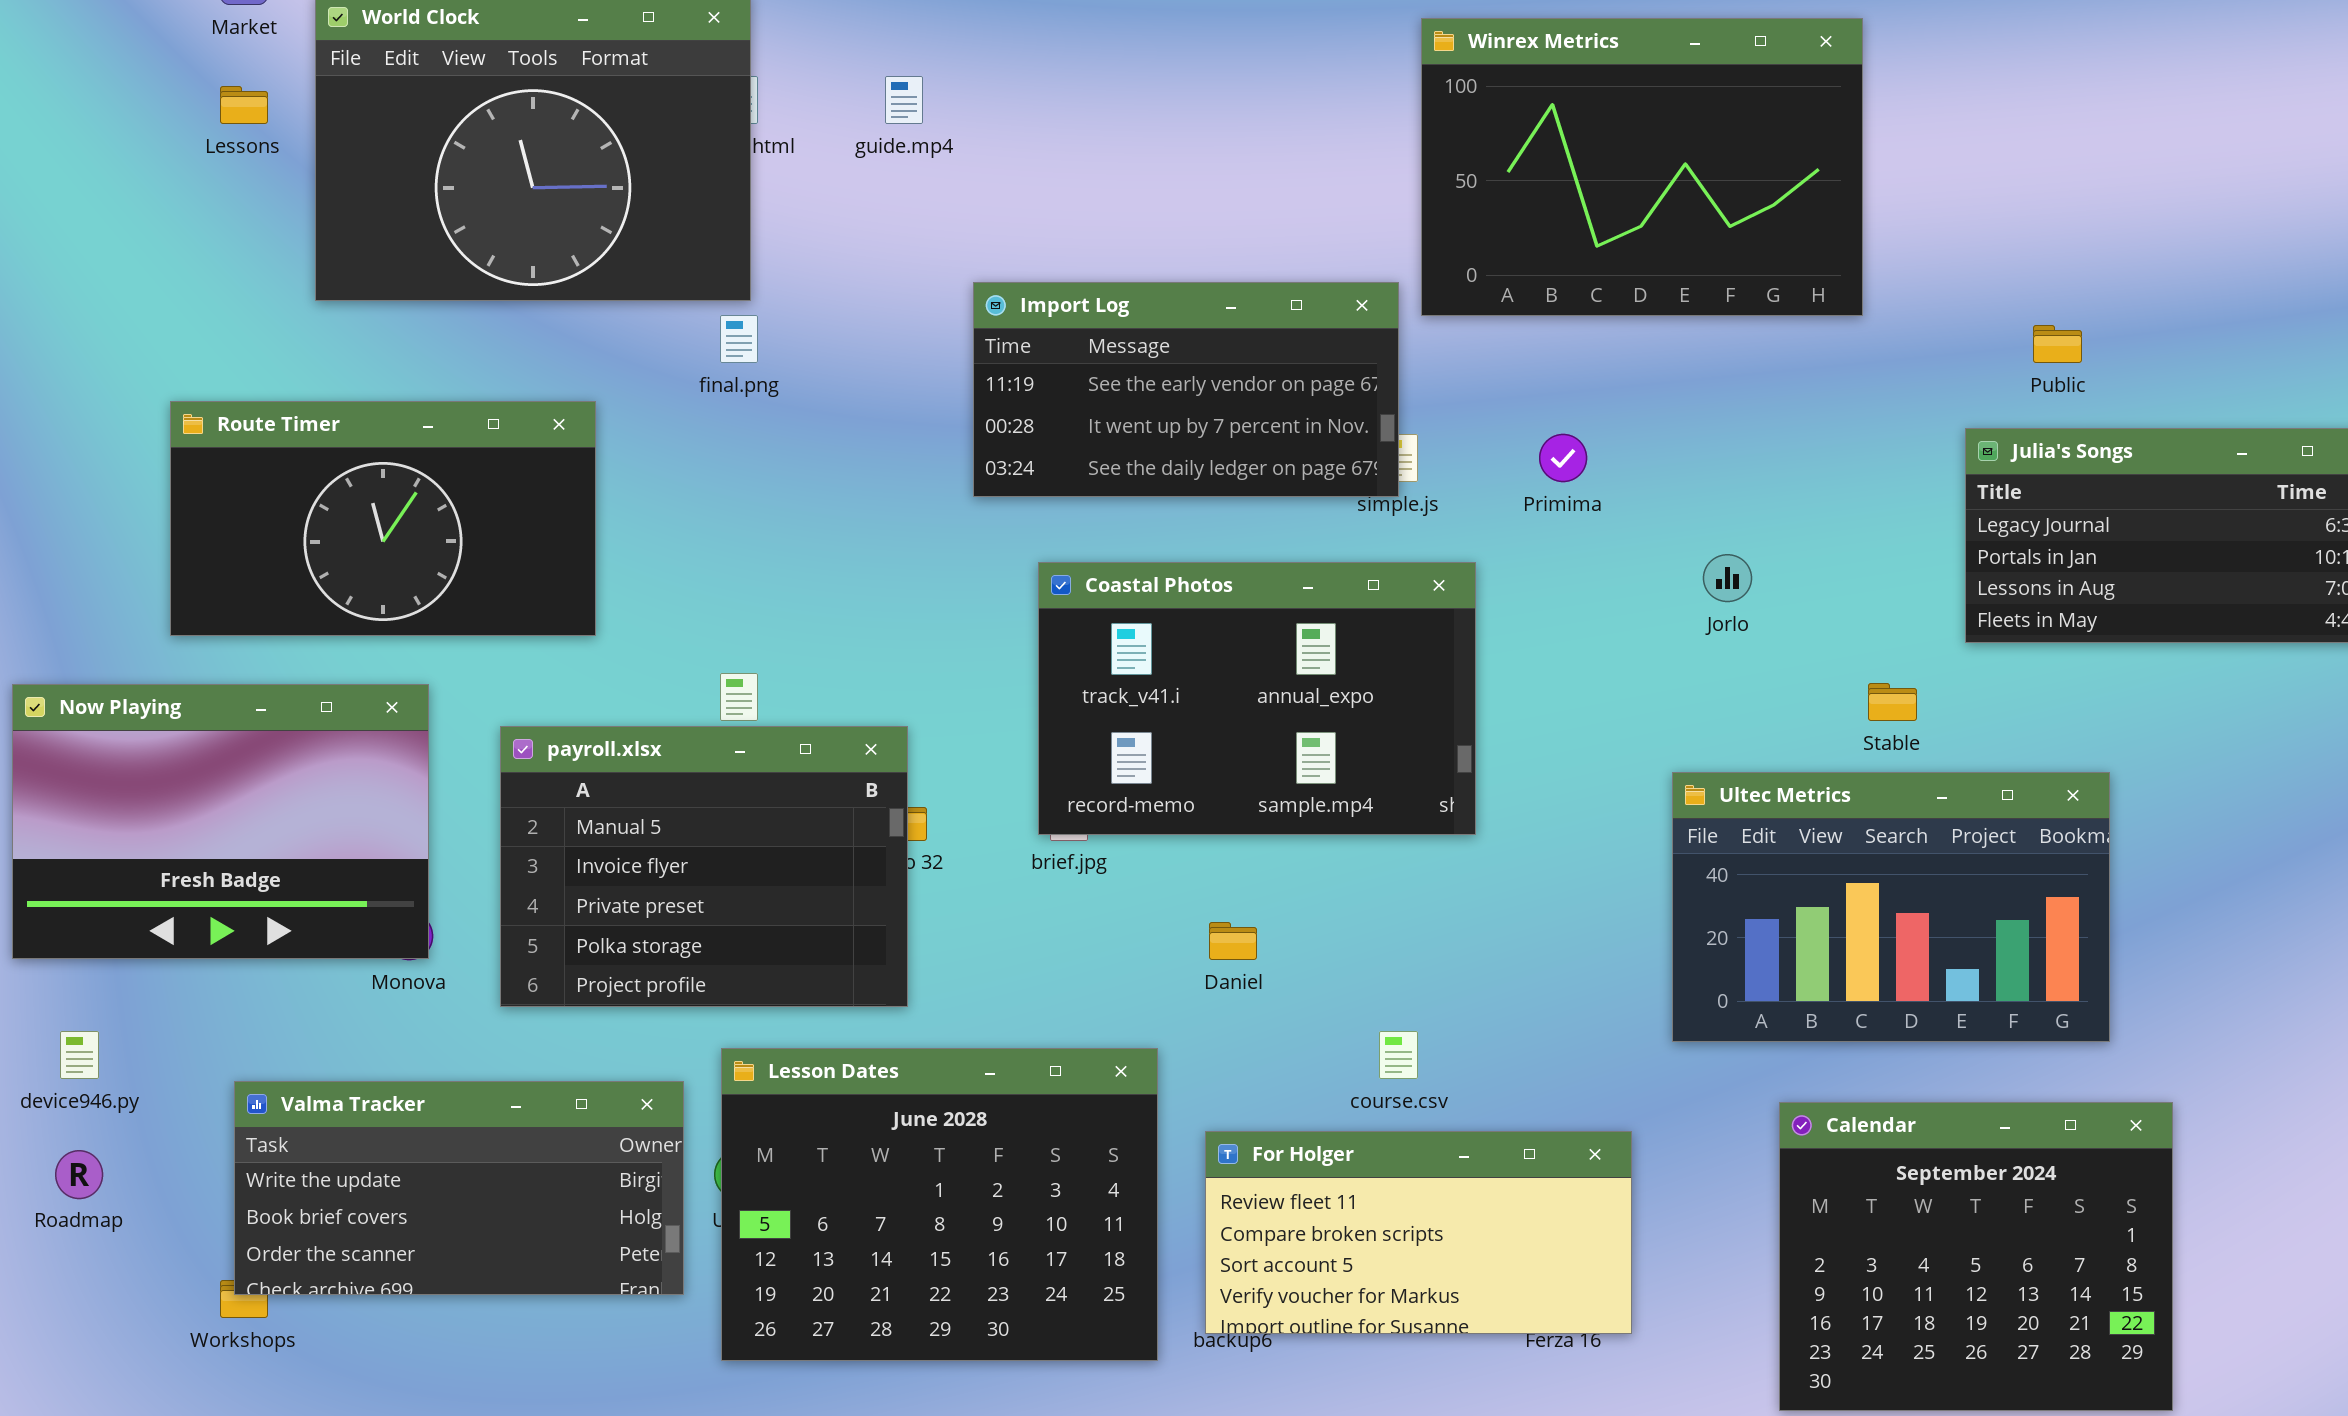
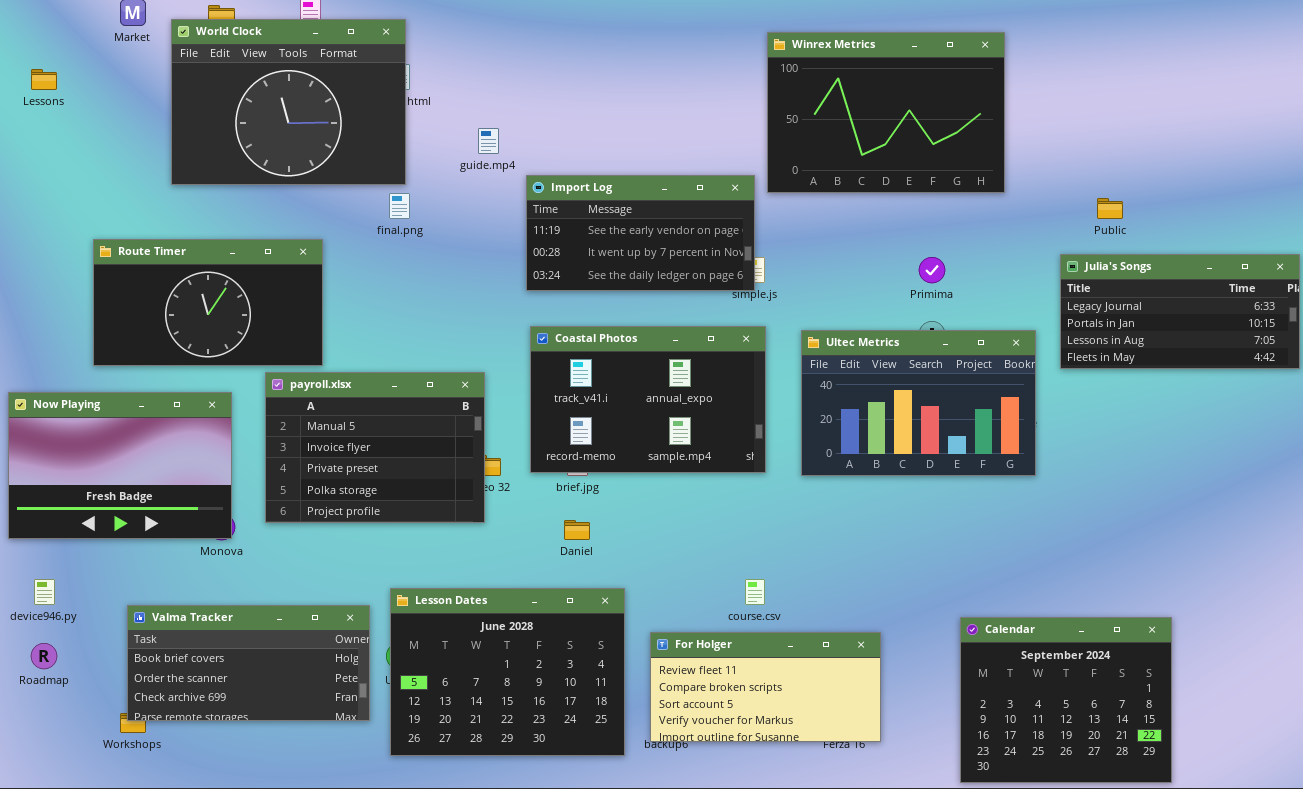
guide.mp4: [885,76,923,124] -> [478,128,499,154], moved
Lessons: [220,86,268,124] -> [31,69,57,90], moved
Primima: [1539,434,1587,482] -> [919,257,945,283], moved
Coastal Photos: [1038,562,1476,835] -> [530,326,766,473], moved
payroll.xlsx: [500,726,908,1007] -> [265,372,485,523], moved
Ultec Metrics: [1672,772,2110,1042] -> [801,330,1036,476], moved
Daniel: [1209,922,1257,960] -> [564,520,590,540], moved
Valma Tracker: [234,1081,684,1295] -> [127,605,370,721], scrolled down 1 row

